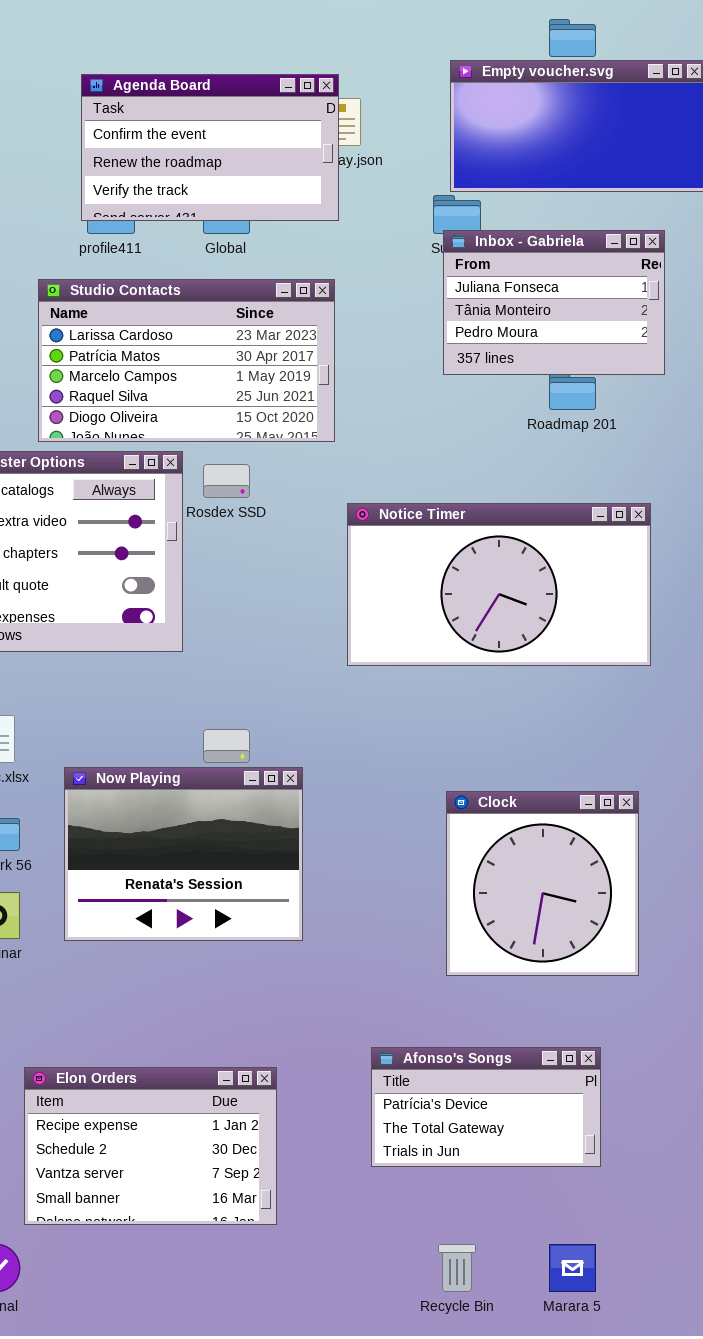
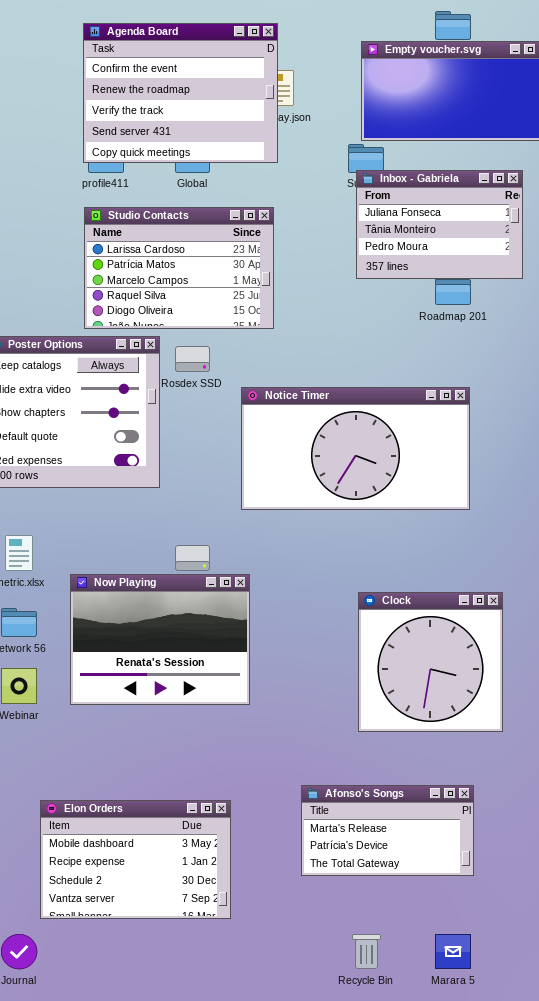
Agenda Board: [81,74,339,221] -> [83,23,278,163], resized
Studio Contacts: [38,279,335,442] -> [84,207,274,329], resized
Notice Timer: [347,503,651,666] -> [241,387,470,510], moved
Afonso's Songs: [371,1047,601,1167] -> [301,785,474,876], scrolled up 1 row
Elon Orders: [24,1067,277,1225] -> [40,800,231,919], scrolled up 1 row

